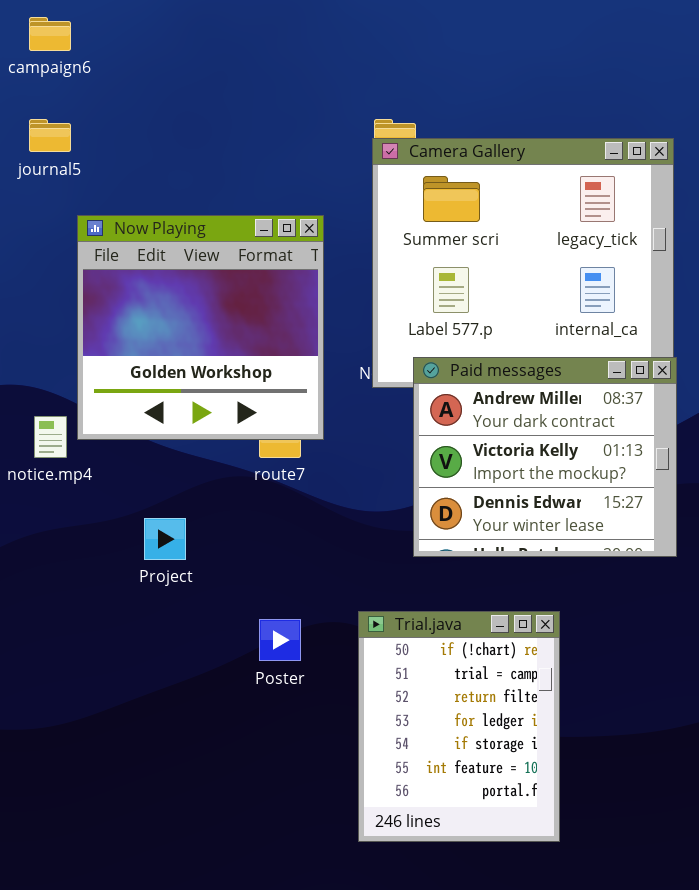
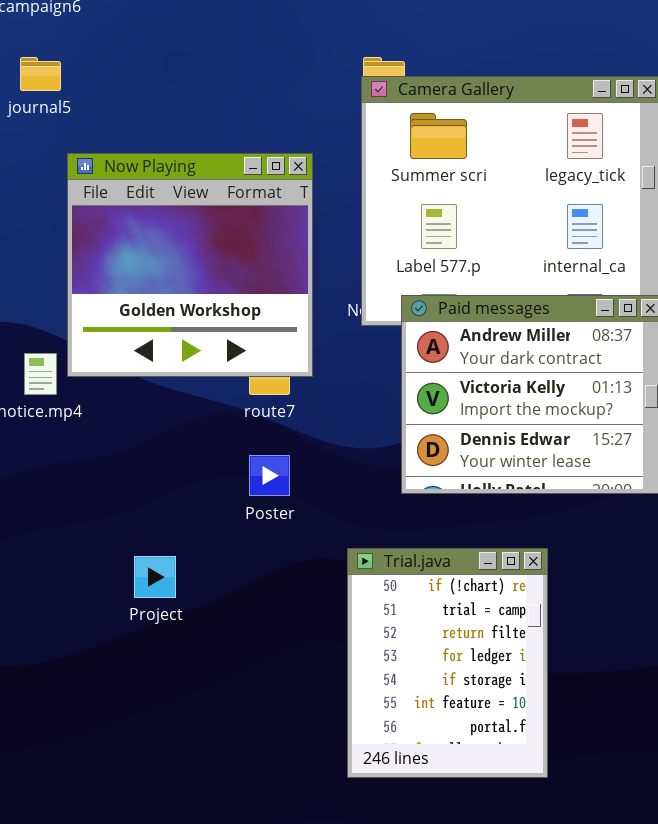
Project: [144,518,186,560] -> [134,556,176,598], moved
Poster: [259,619,301,661] -> [249,455,290,496], moved

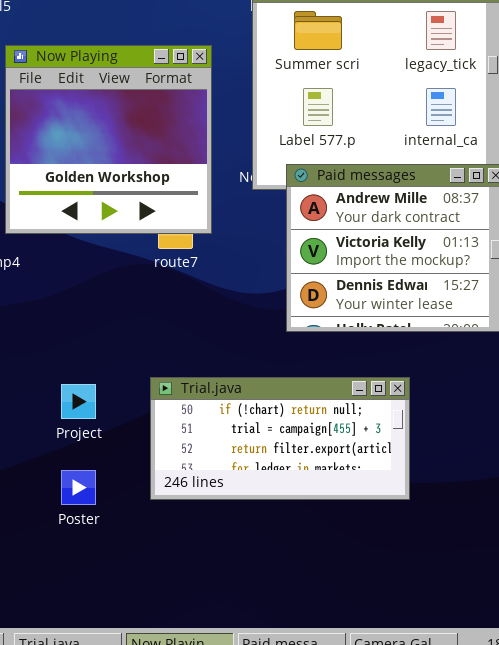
Poster: [249,455,290,496] -> [61,470,96,505], moved
Trial.java: [347,548,548,778] -> [150,377,410,500], resized

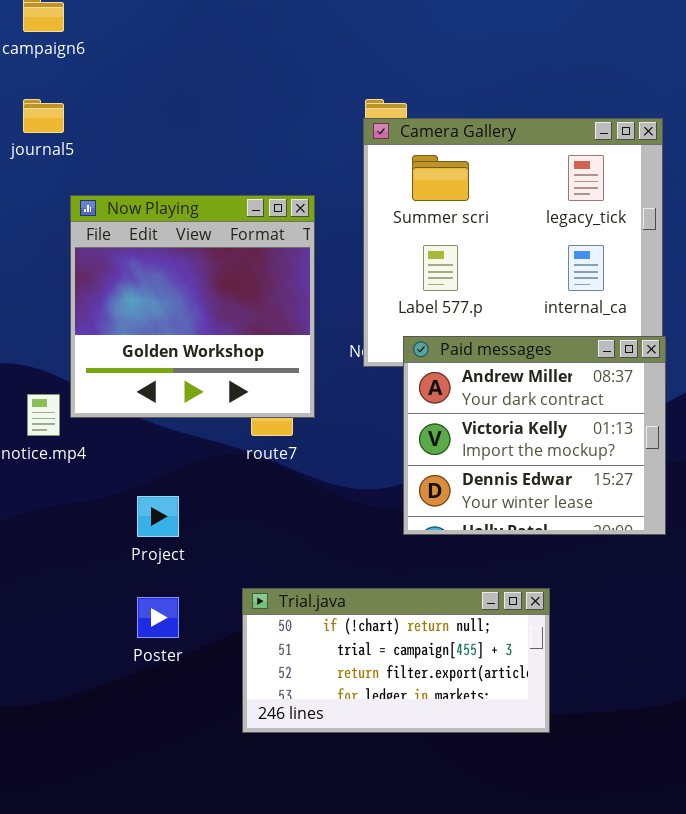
Project: [61,384,96,419] -> [137,496,179,537], moved
Poster: [61,470,96,505] -> [137,597,179,638], moved

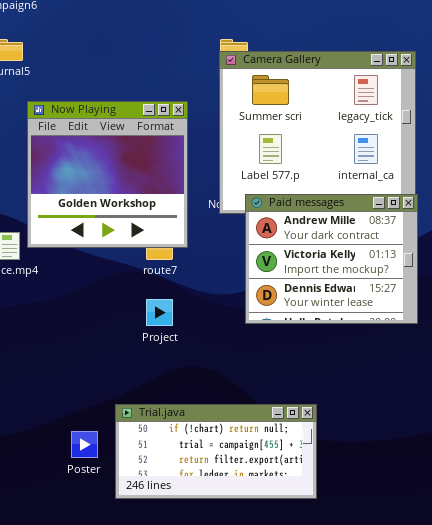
Project: [137,496,179,537] -> [146,299,173,326], moved
Trial.java: [242,588,550,733] -> [115,404,317,499], moved
Poster: [137,597,179,638] -> [71,431,98,458], moved

